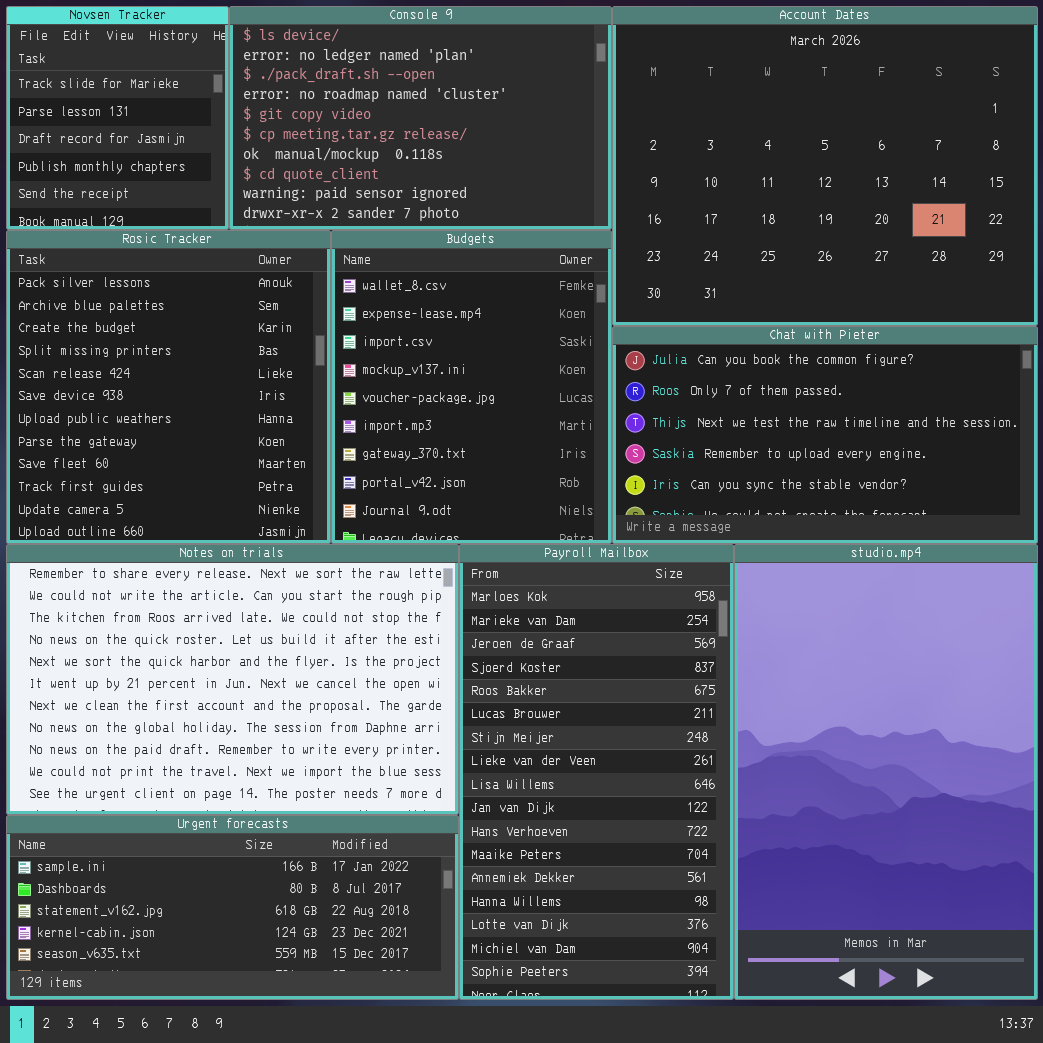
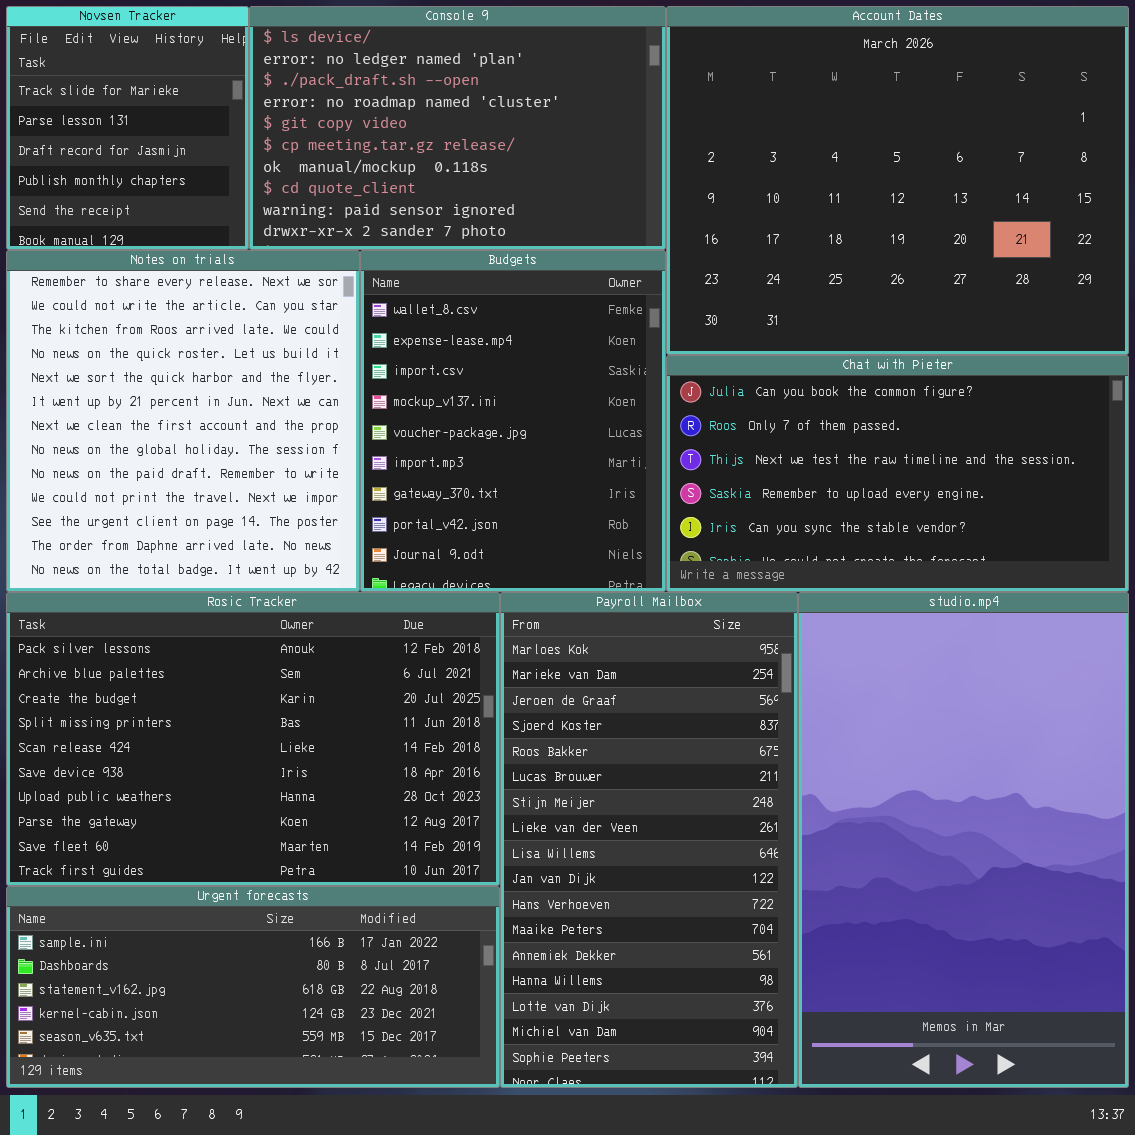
Rosic Tracker: [6,230,331,544] -> [6,592,500,886], moved, resized
Notes on trials: [6,544,459,815] -> [6,250,360,592], moved, resized

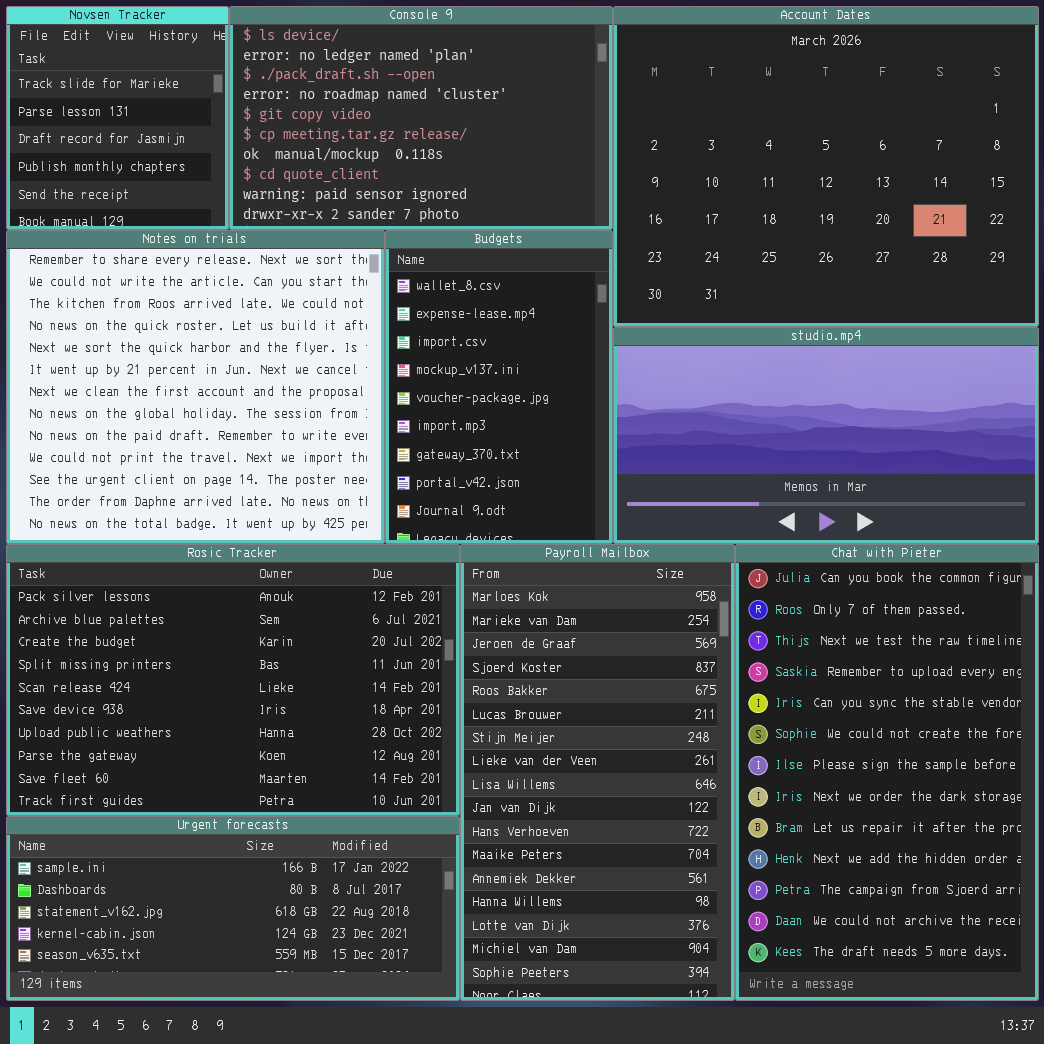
Notes on trials: [6,250,360,592] -> [6,230,385,544], resized
Budgets: [360,250,666,592] -> [385,230,613,544], resized
Chat with Pieter: [666,355,1129,592] -> [735,544,1039,1001], moved, resized
studio.mp4: [798,592,1129,1088] -> [613,327,1039,544], moved, resized

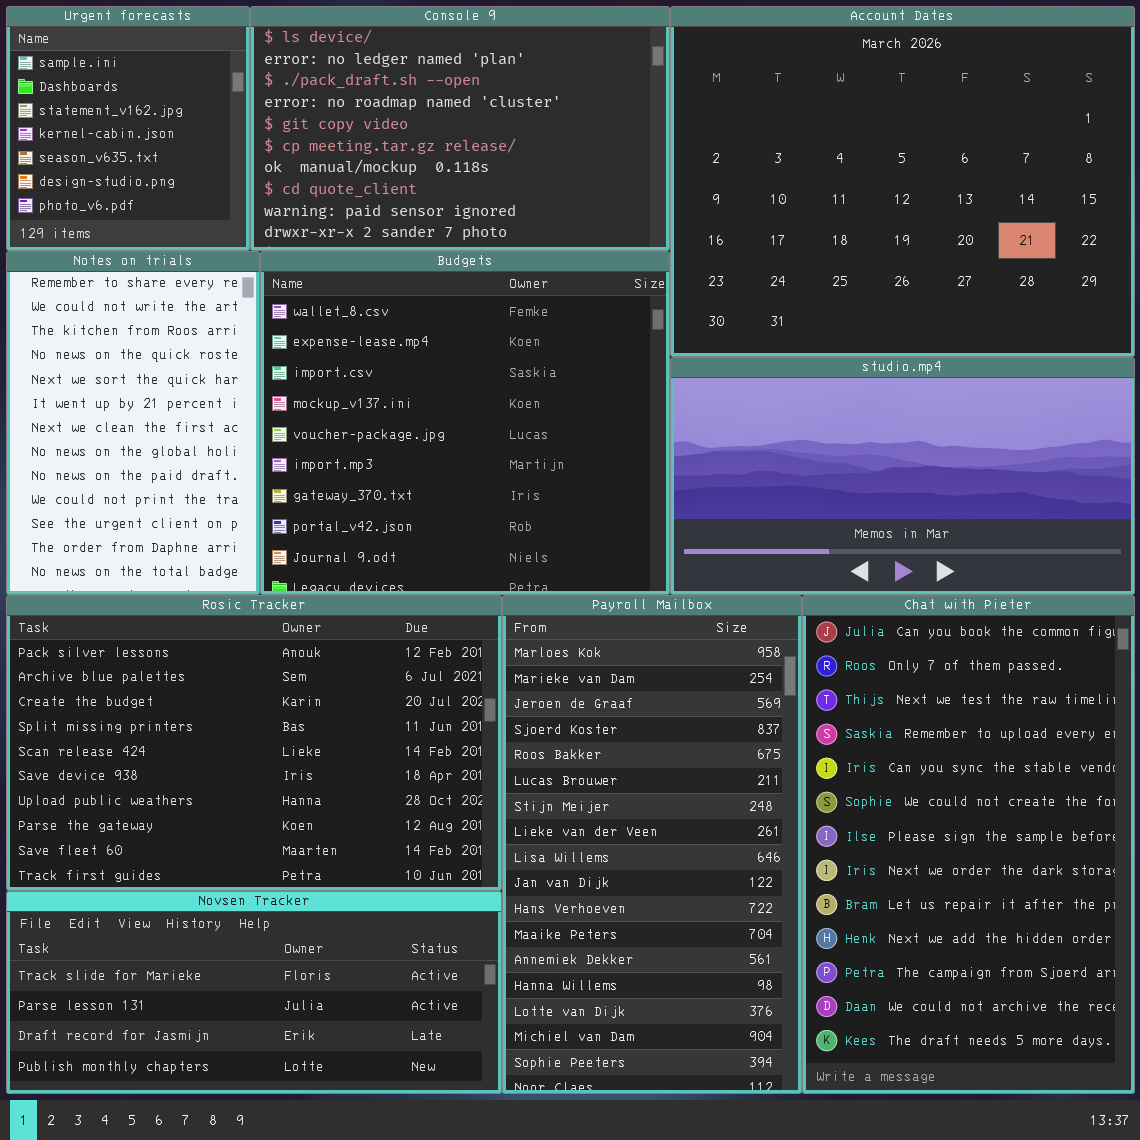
Novsen Tracker: [6,6,229,230] -> [6,891,502,1094], moved, resized
Notes on trials: [6,230,385,544] -> [6,251,260,595], resized
Budgets: [385,230,613,544] -> [260,251,670,595], resized
Urgent forecasts: [6,816,460,1001] -> [6,6,250,251], moved, resized

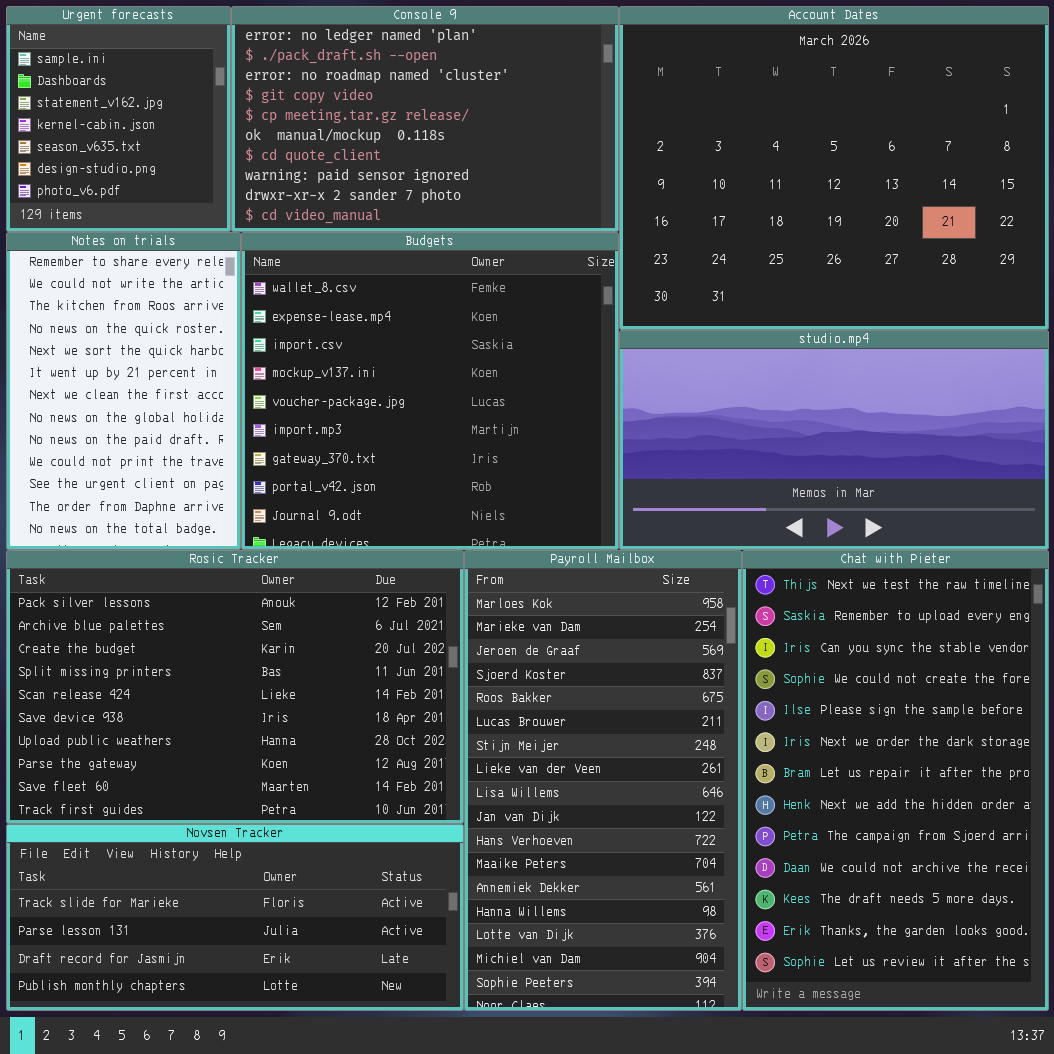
Console 9: [250,6,670,251] -> [231,6,619,232], scrolled down 1 row
Chat with Pieter: [802,595,1135,1094] -> [742,550,1049,1011], scrolled down 2 rows

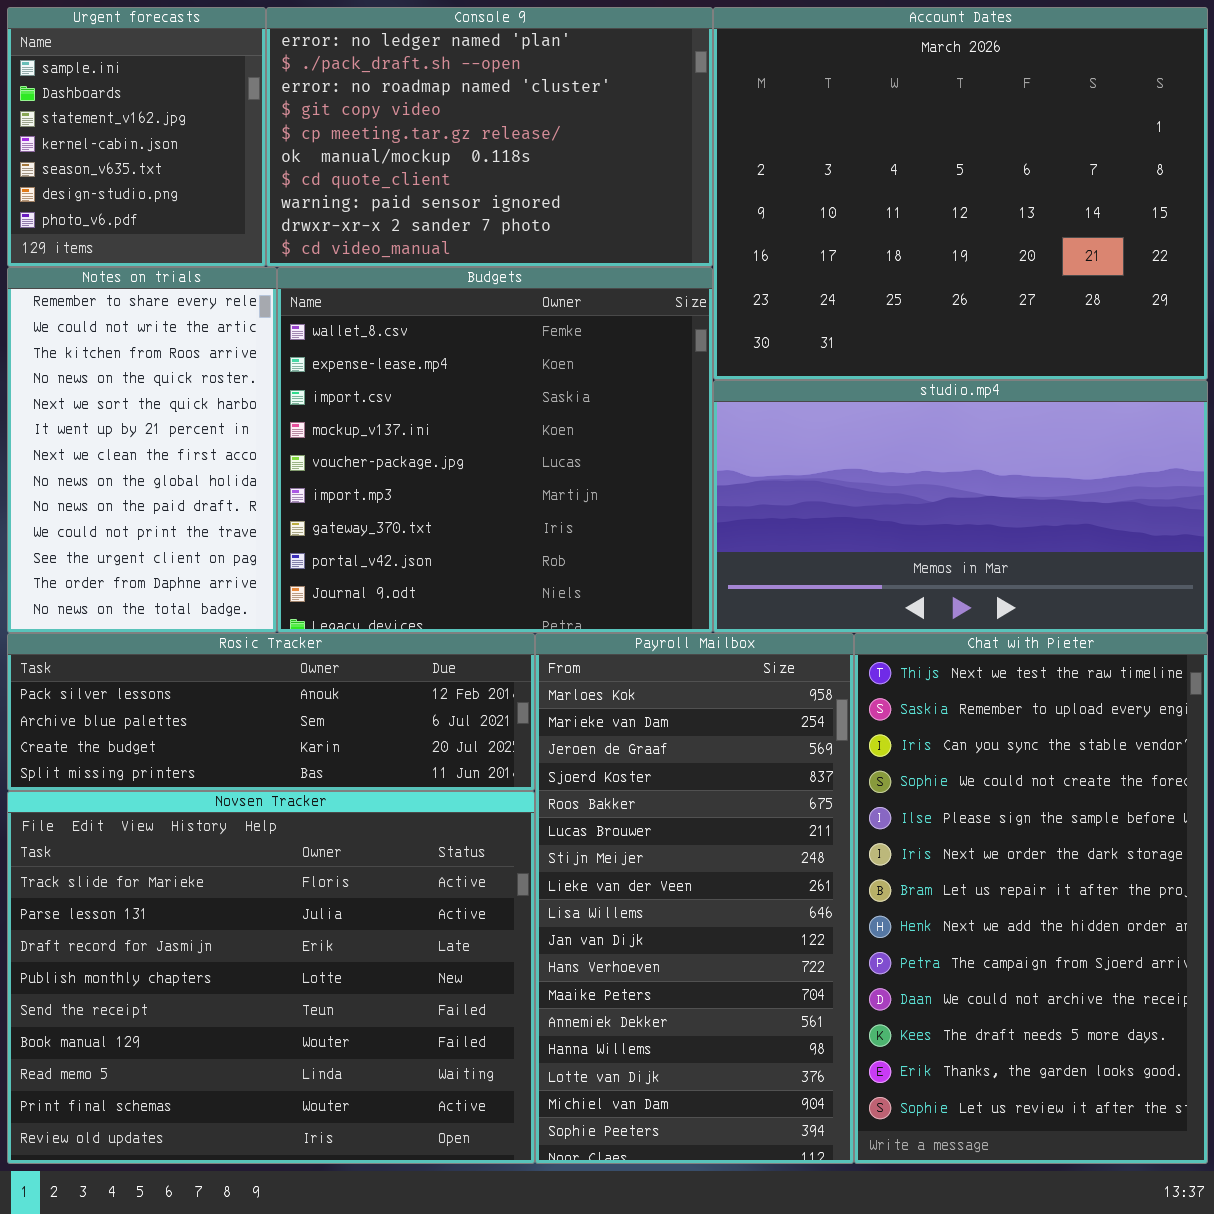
Rosic Tracker: [6,550,464,824] -> [7,633,535,791], resized
Novsen Tracker: [6,824,464,1011] -> [7,791,535,1164], resized

